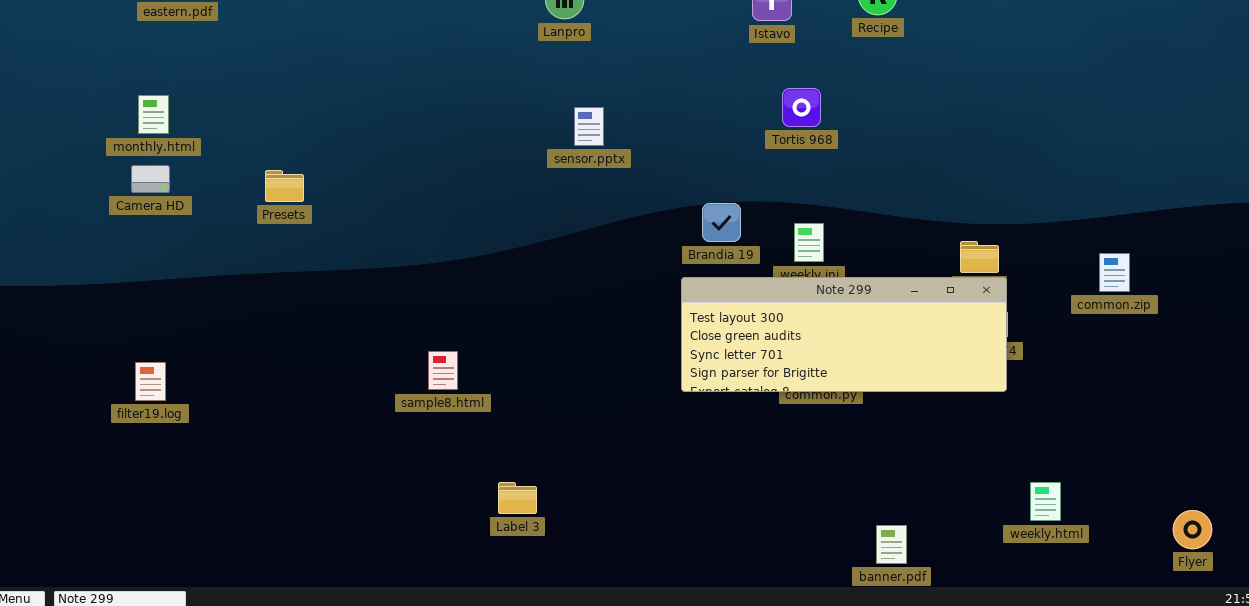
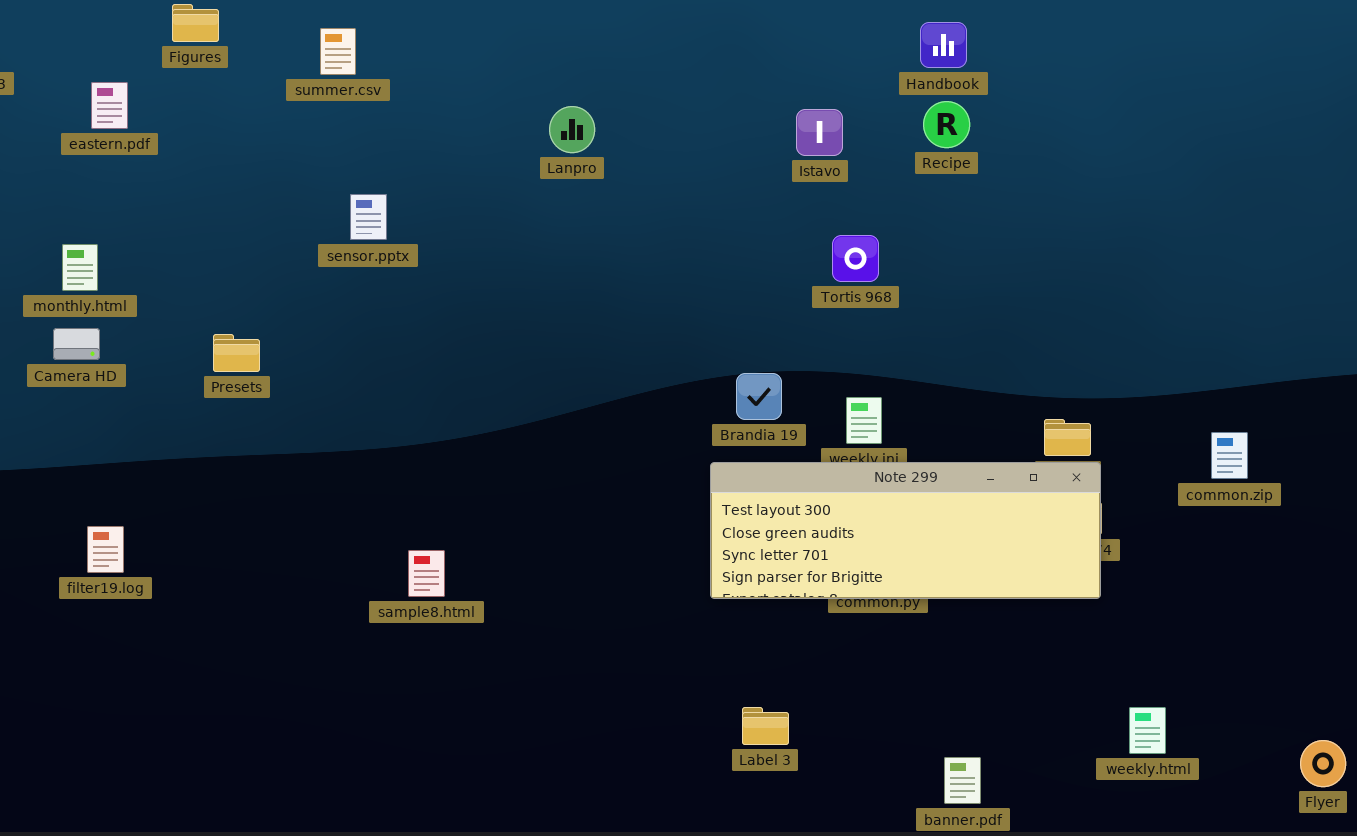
sensor.pptx: [574,107,604,146] -> [350,194,387,240], moved
filter19.log: [135,362,166,401] -> [87,526,124,573], moved
Label 3: [498,482,537,514] -> [742,707,789,745], moved

